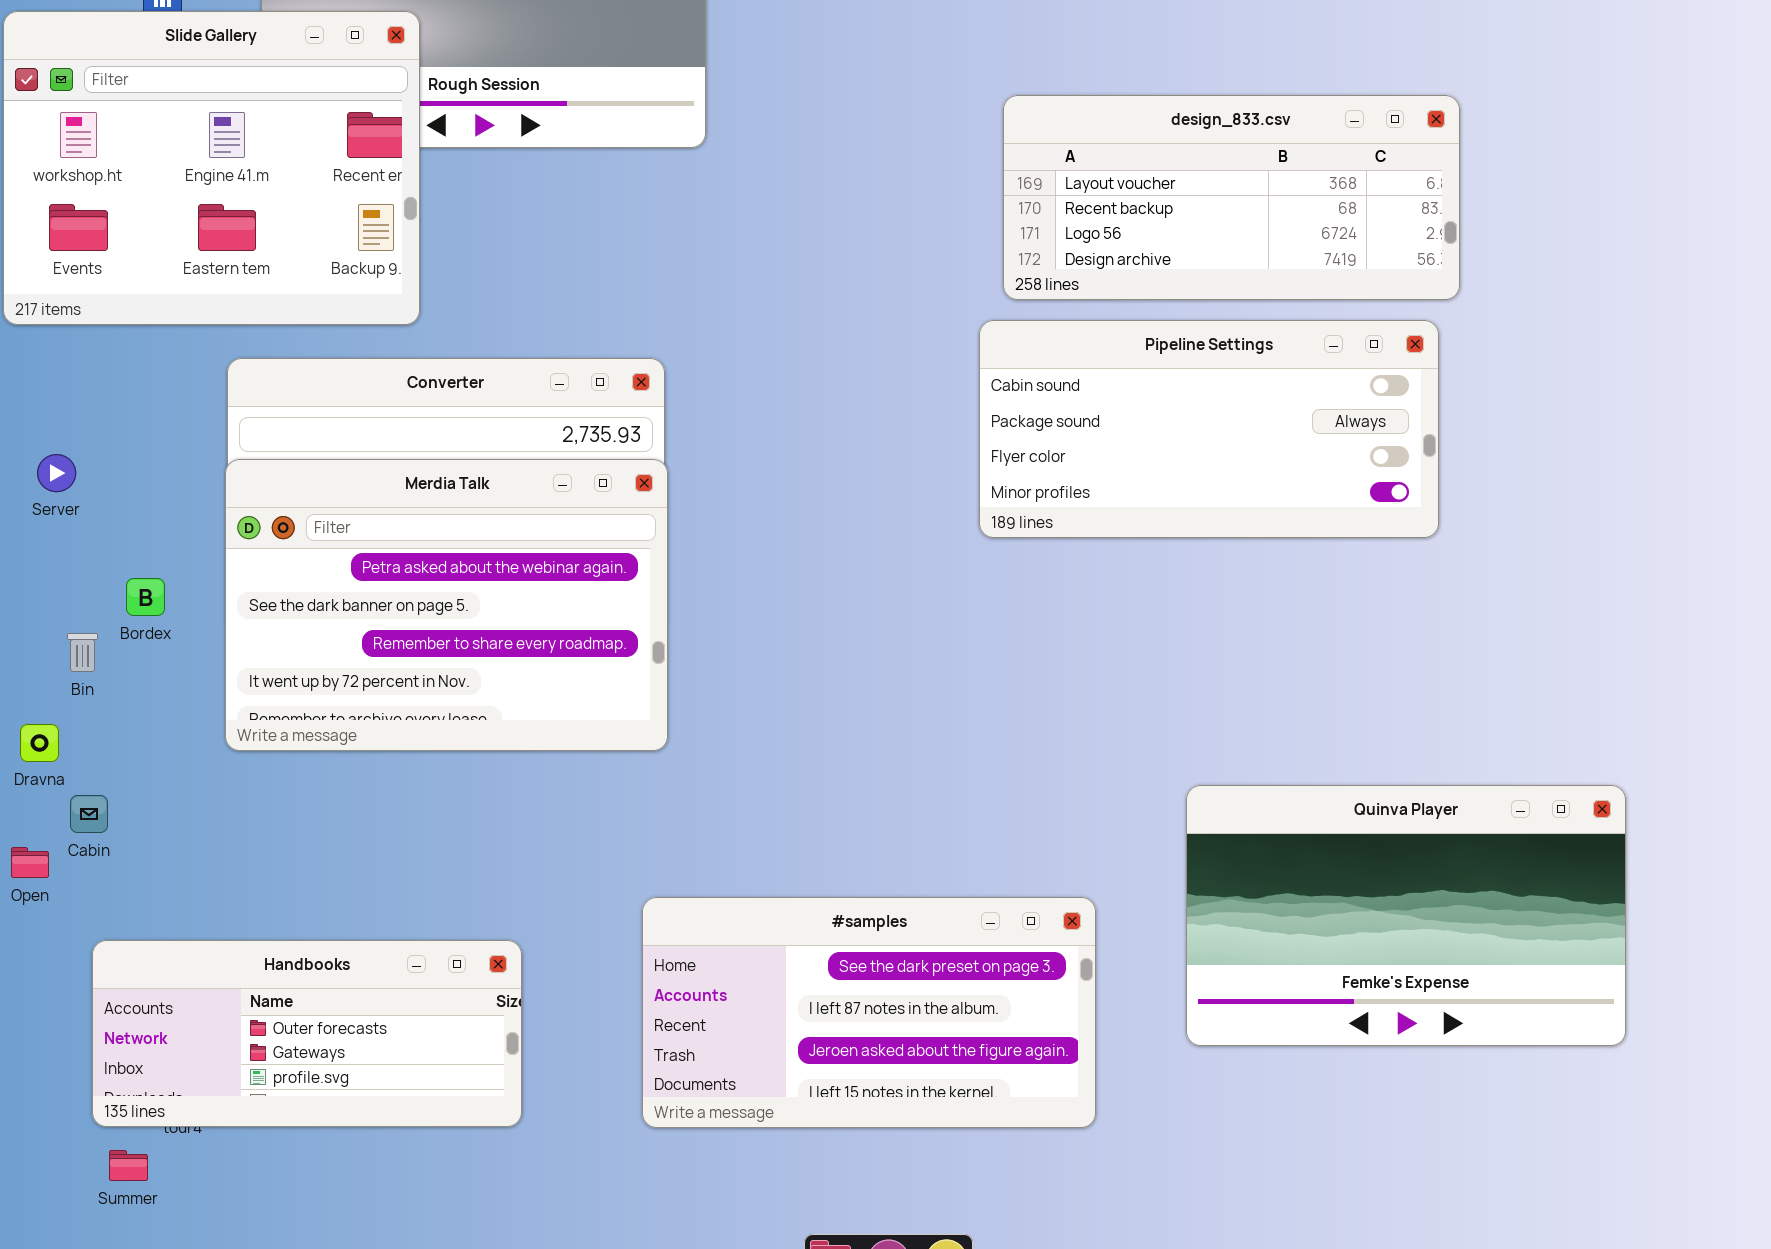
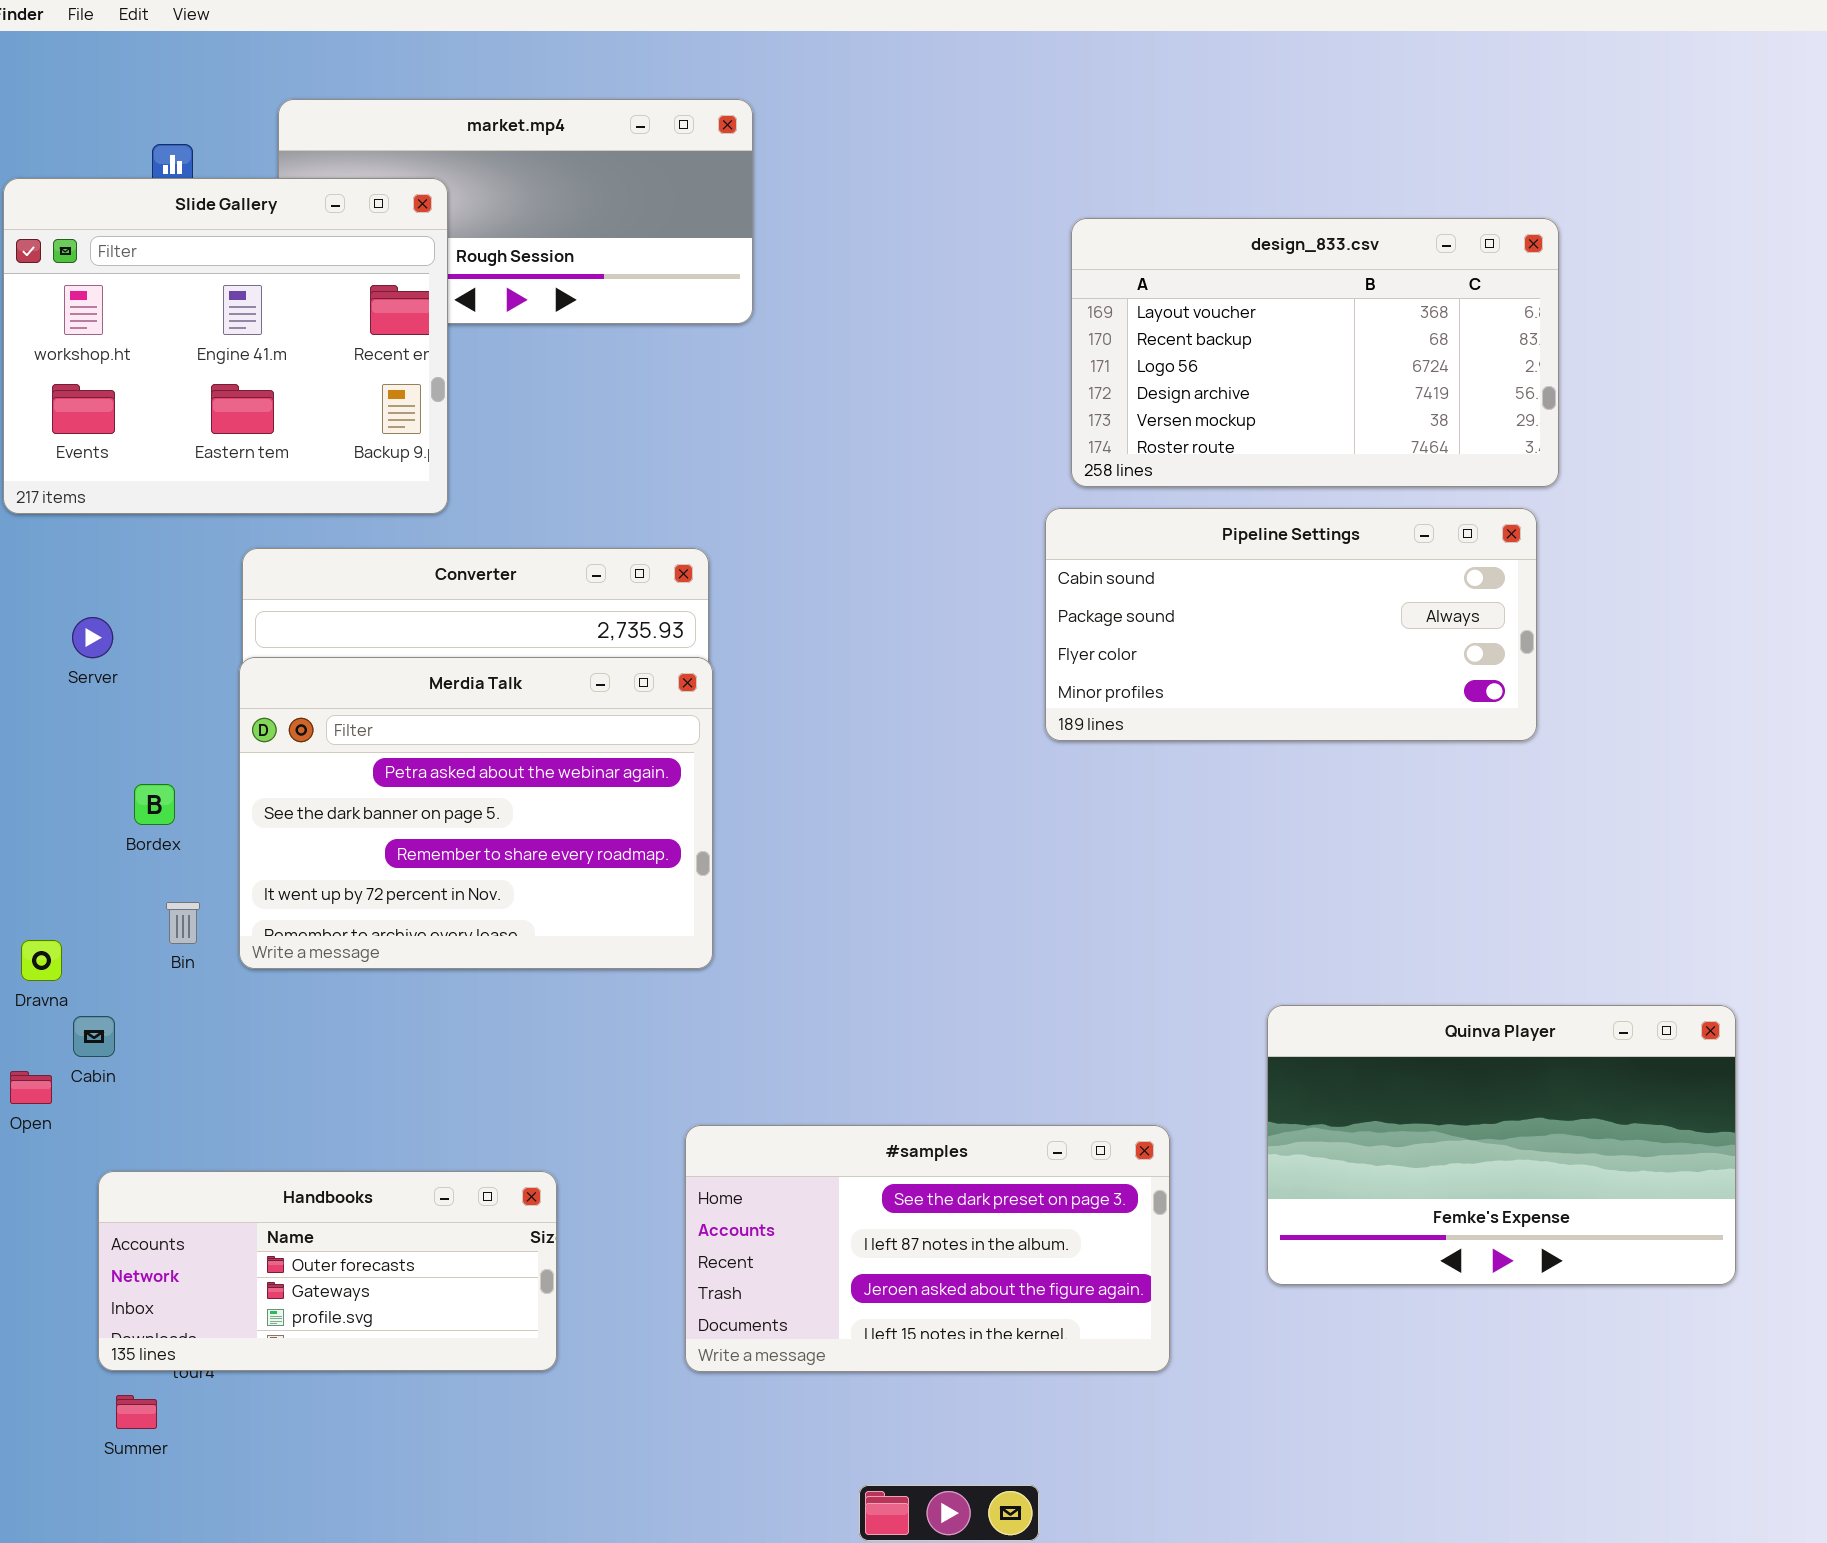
design_833.csv: [1003,95,1460,300] -> [1071,218,1559,487], resized
Server: [37,454,76,492] -> [72,617,113,658], moved
Bin: [67,633,98,672] -> [166,902,200,944], moved

